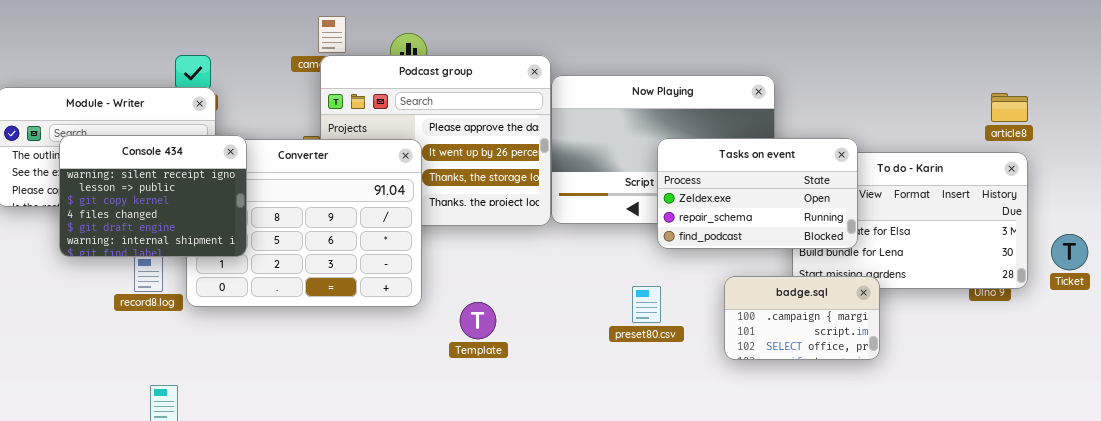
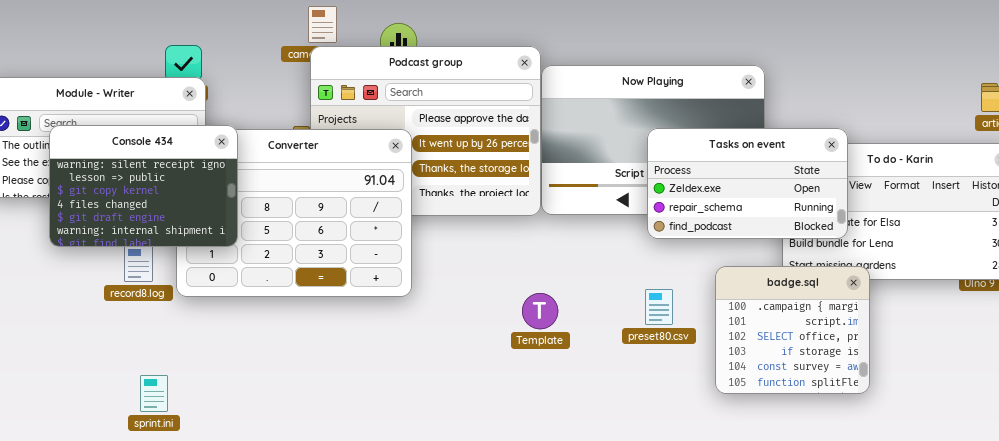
badge.sql: [724,276,880,360] -> [715,266,870,394], resized
preset80.csv: [632,286,661,323] -> [645,289,673,325], moved
Template: [460,302,496,339] -> [522,293,558,329], moved

